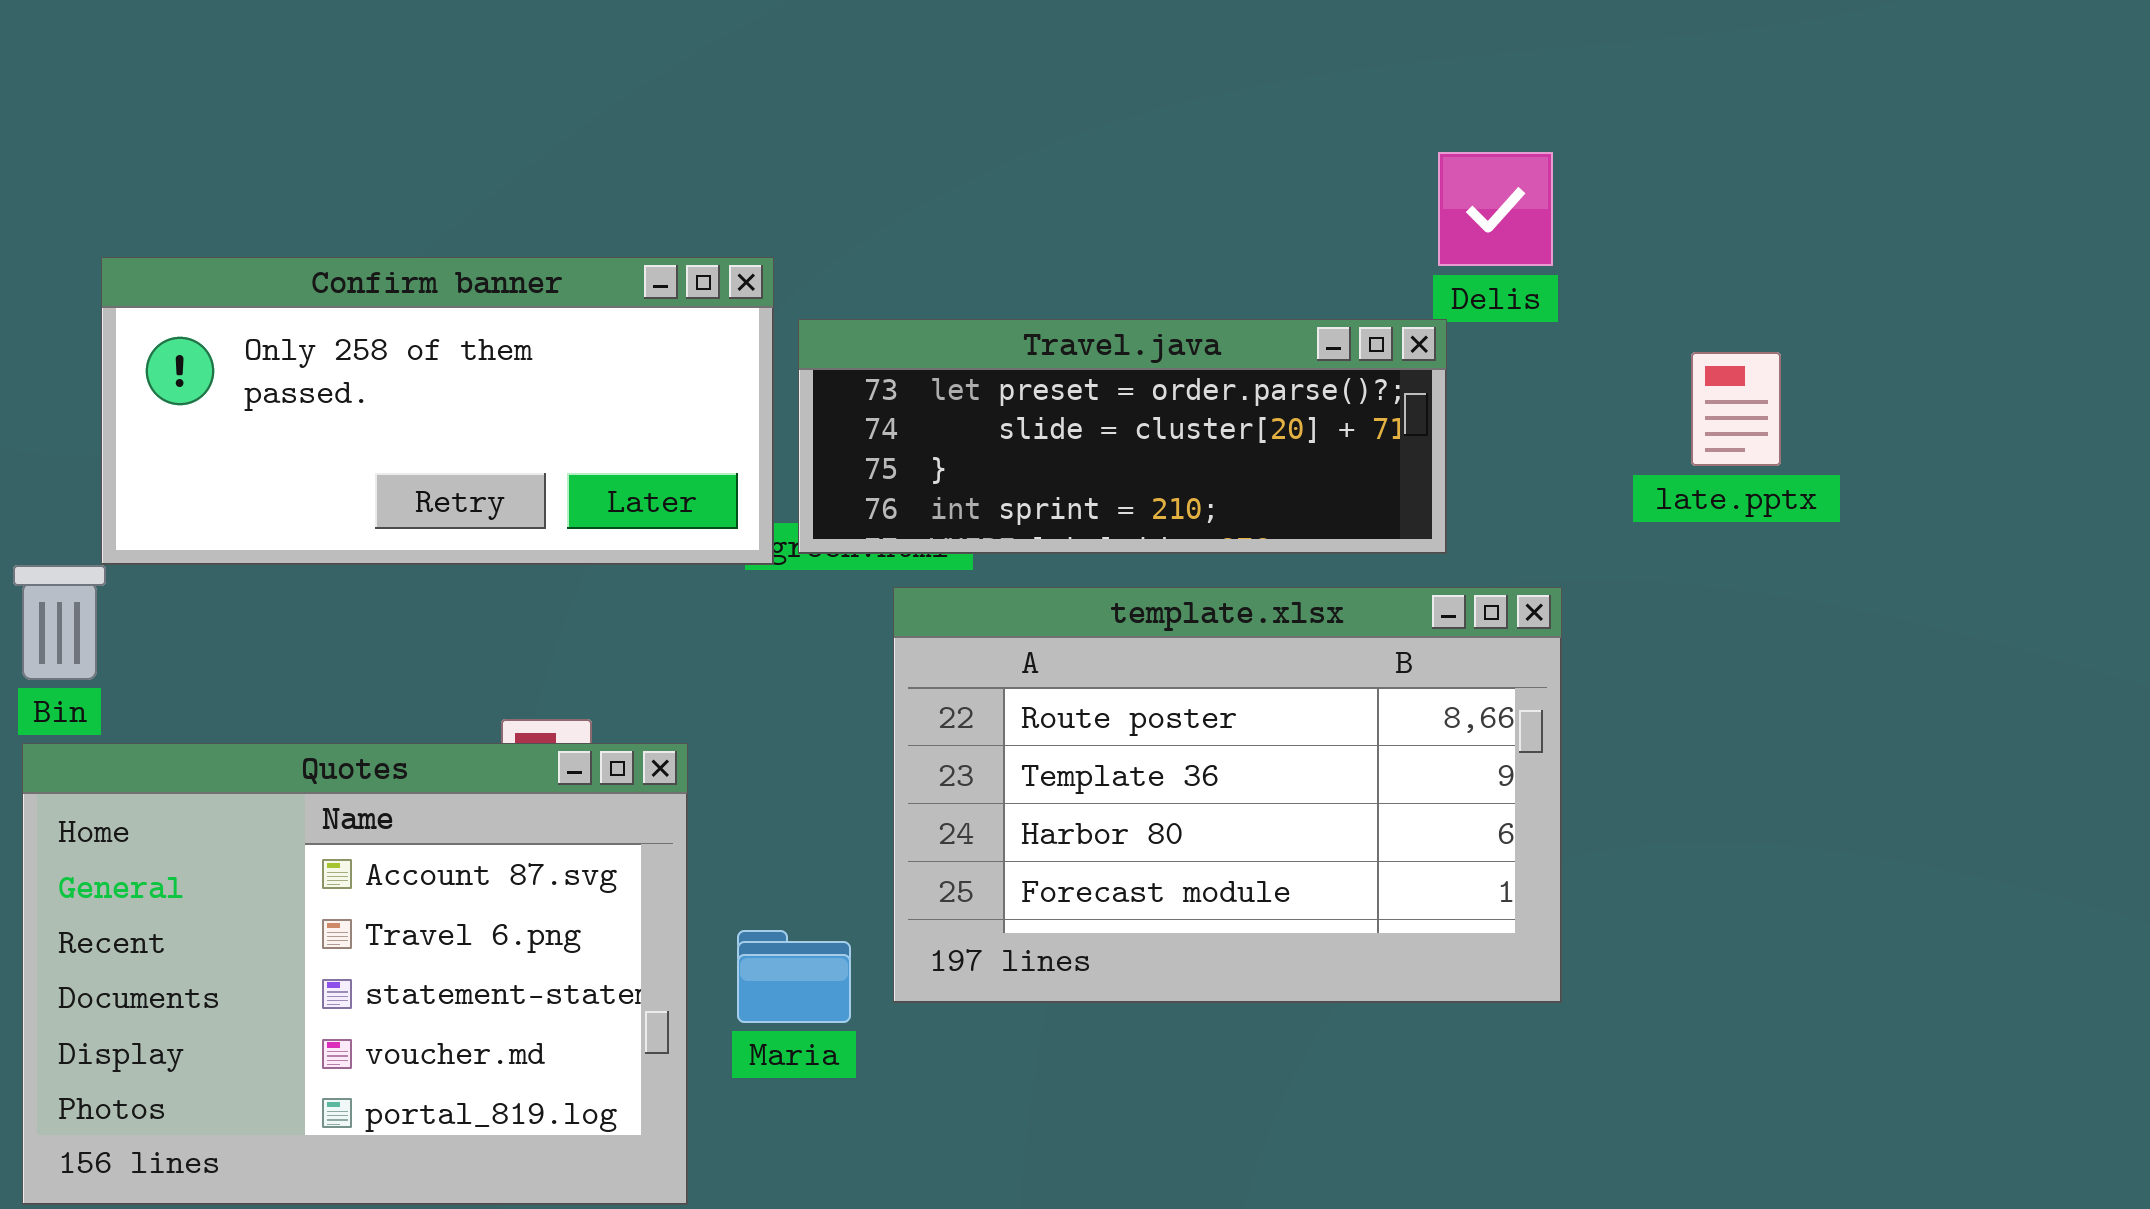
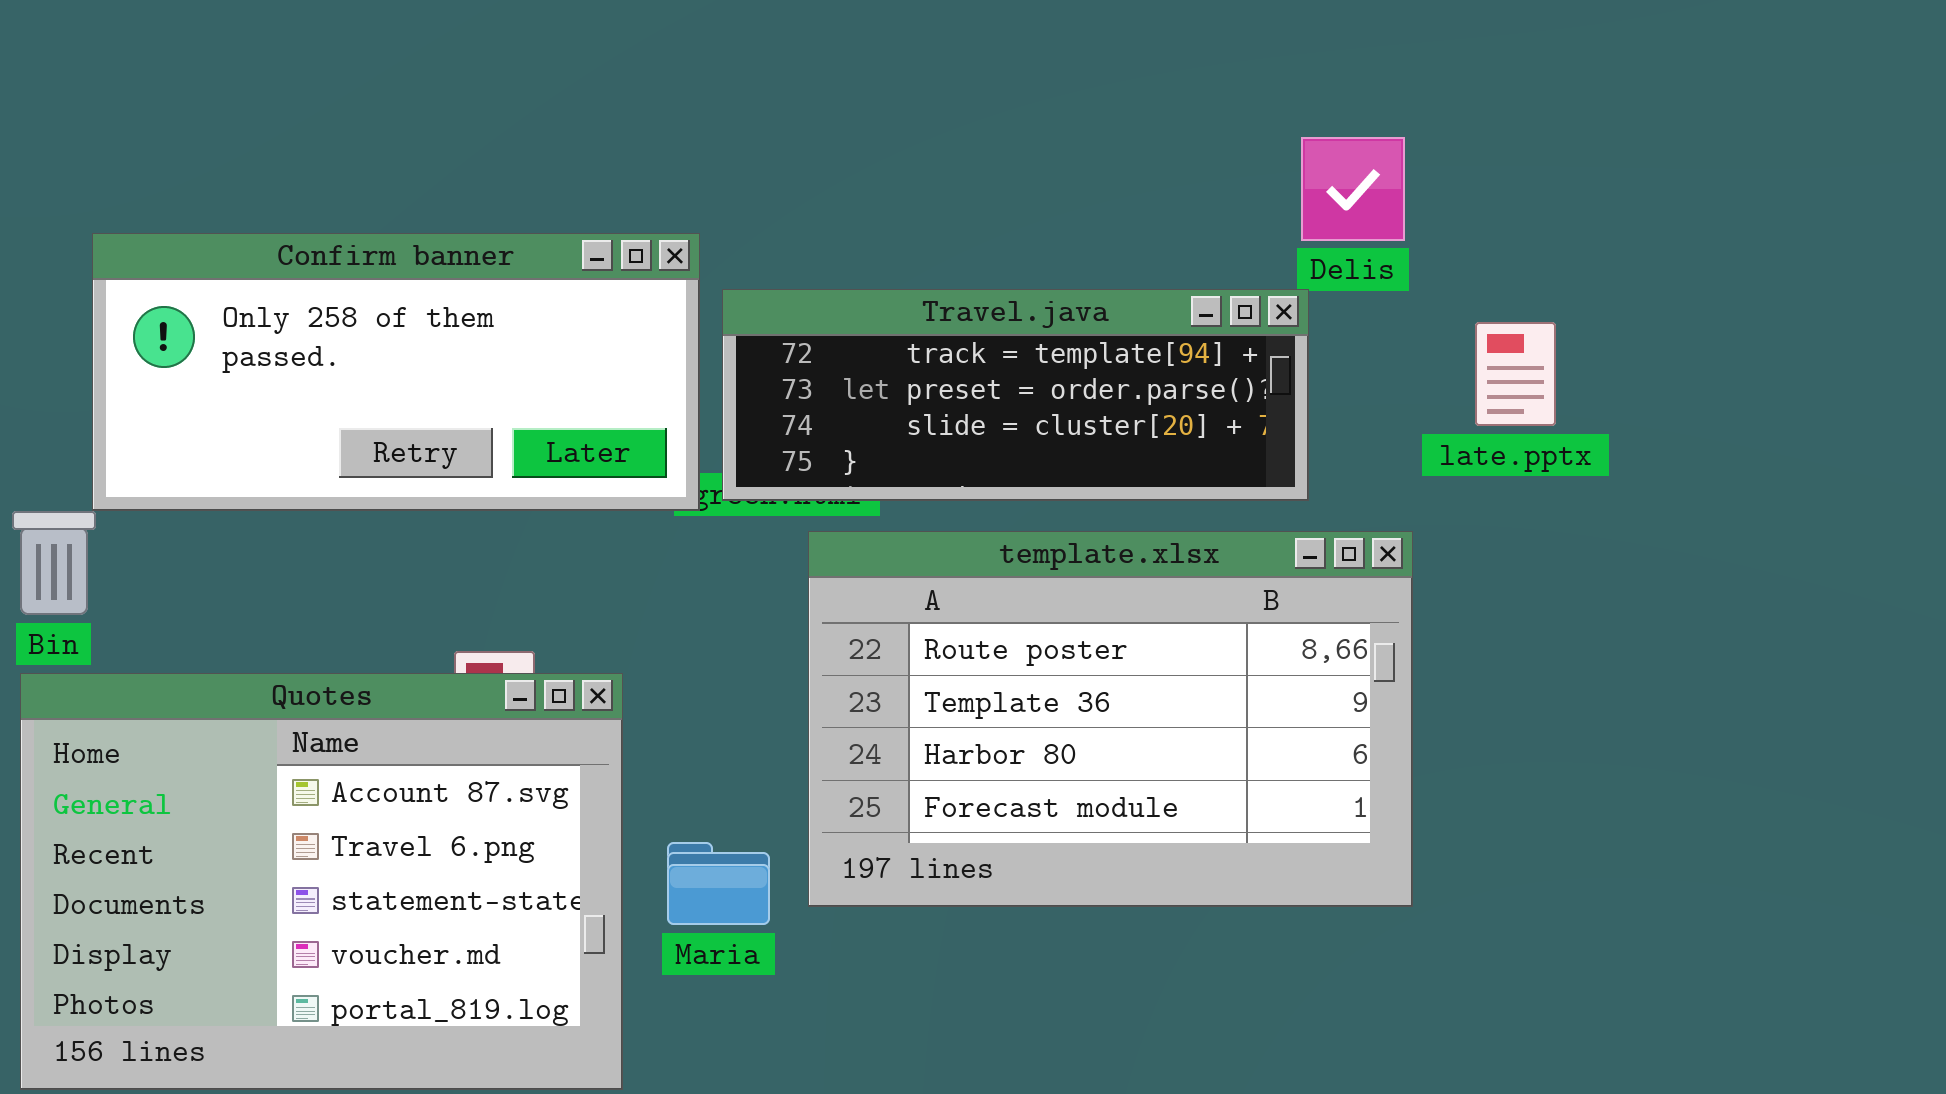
Travel.java: [798,319,1447,554] -> [722,289,1309,501], scrolled up 1 row
late.pptx: [1691,352,1781,466] -> [1475,322,1556,426], moved

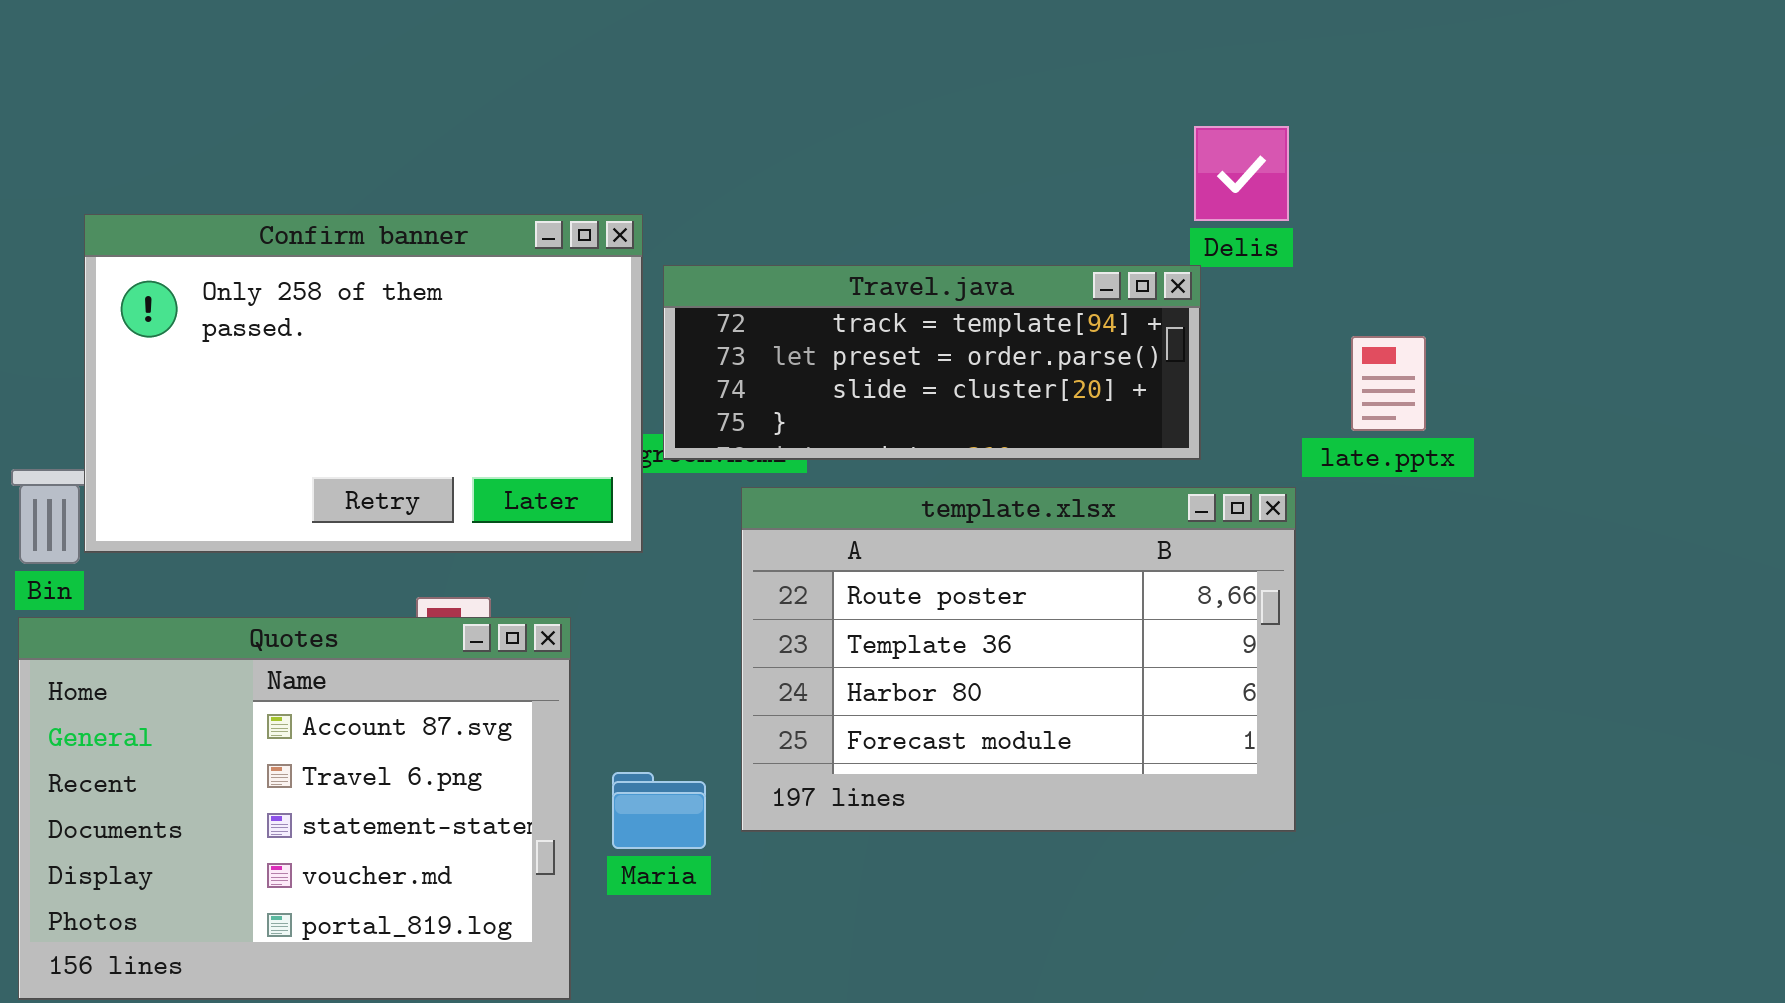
Confirm banner: [92,233,700,511] -> [84,214,643,553], resized
late.pptx: [1475,322,1556,426] -> [1351,336,1426,431], moved

